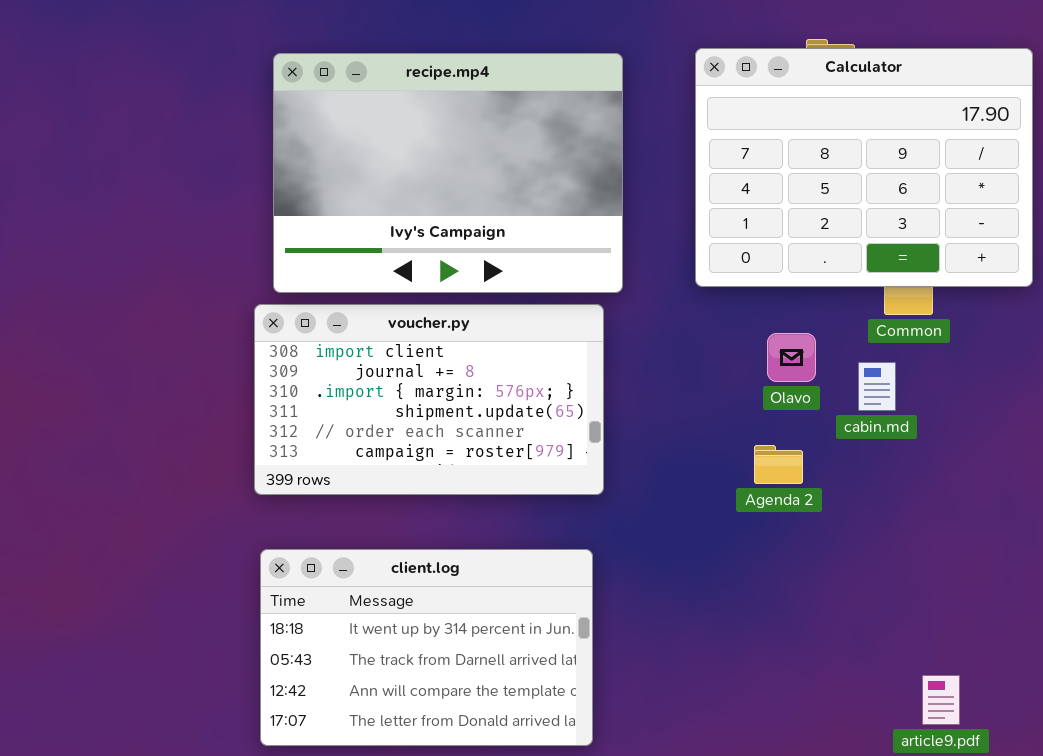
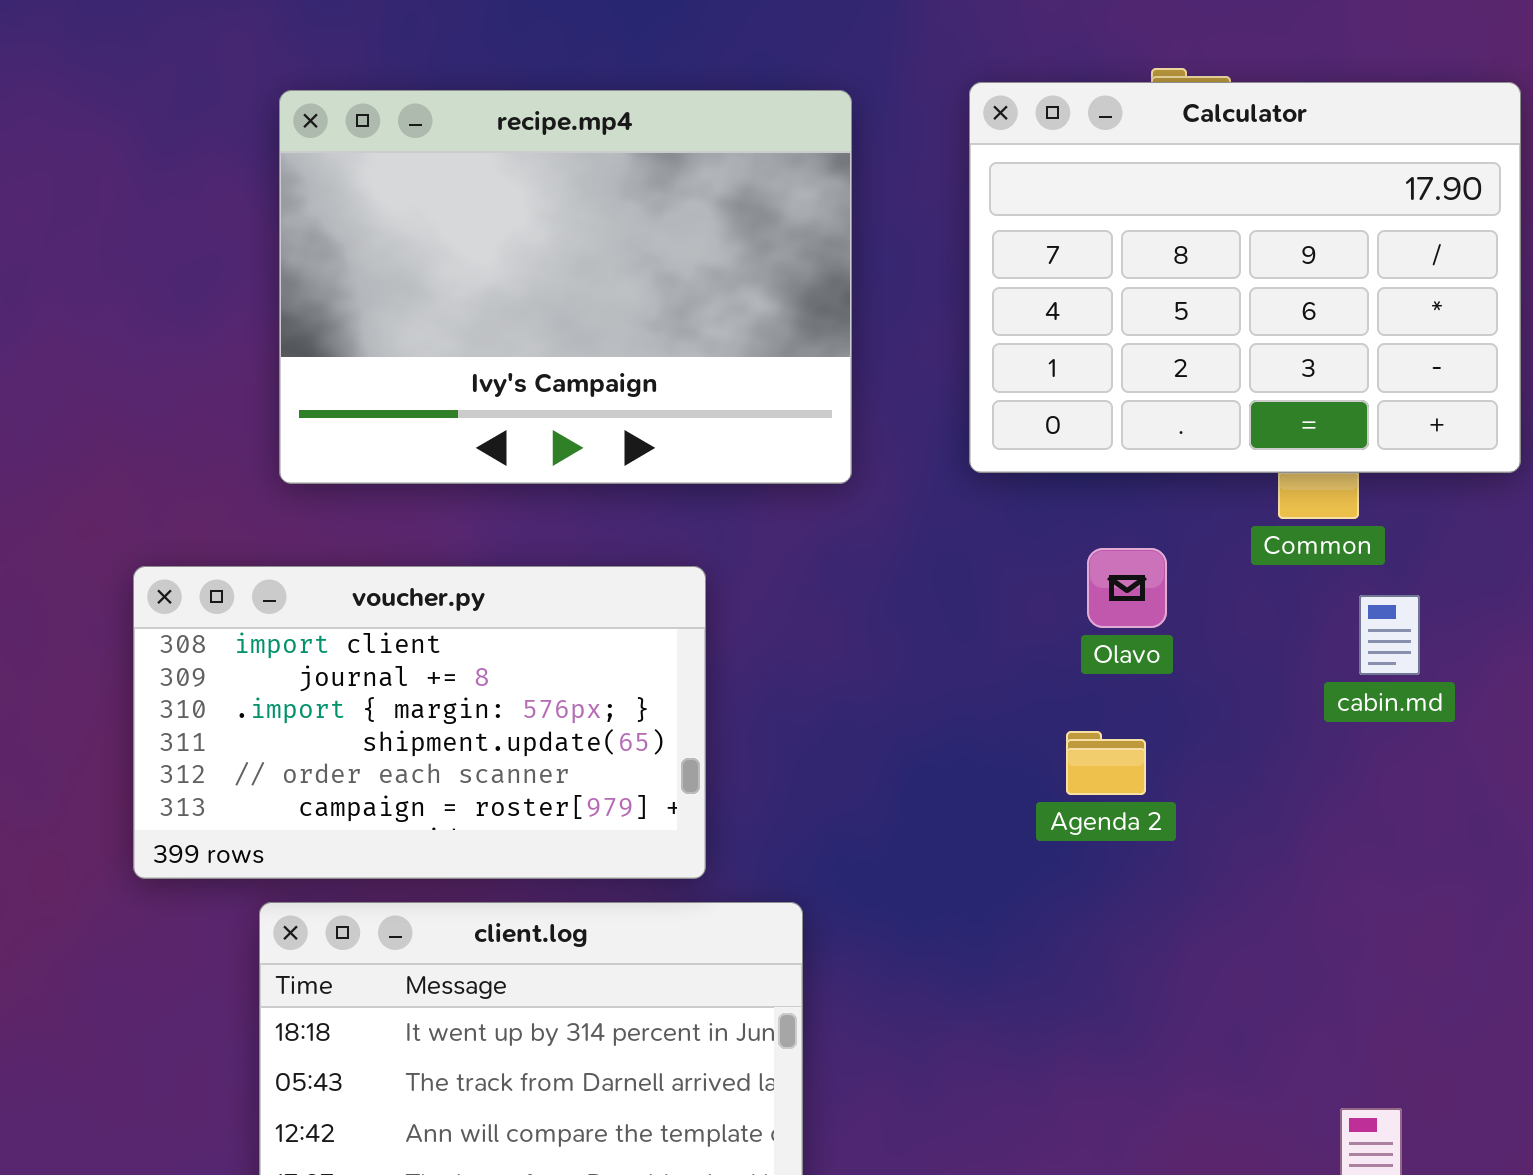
voucher.py: [254,304,604,495] -> [133,566,706,879], moved
cabin.md: [858,362,896,411] -> [1359,595,1420,675], moved

